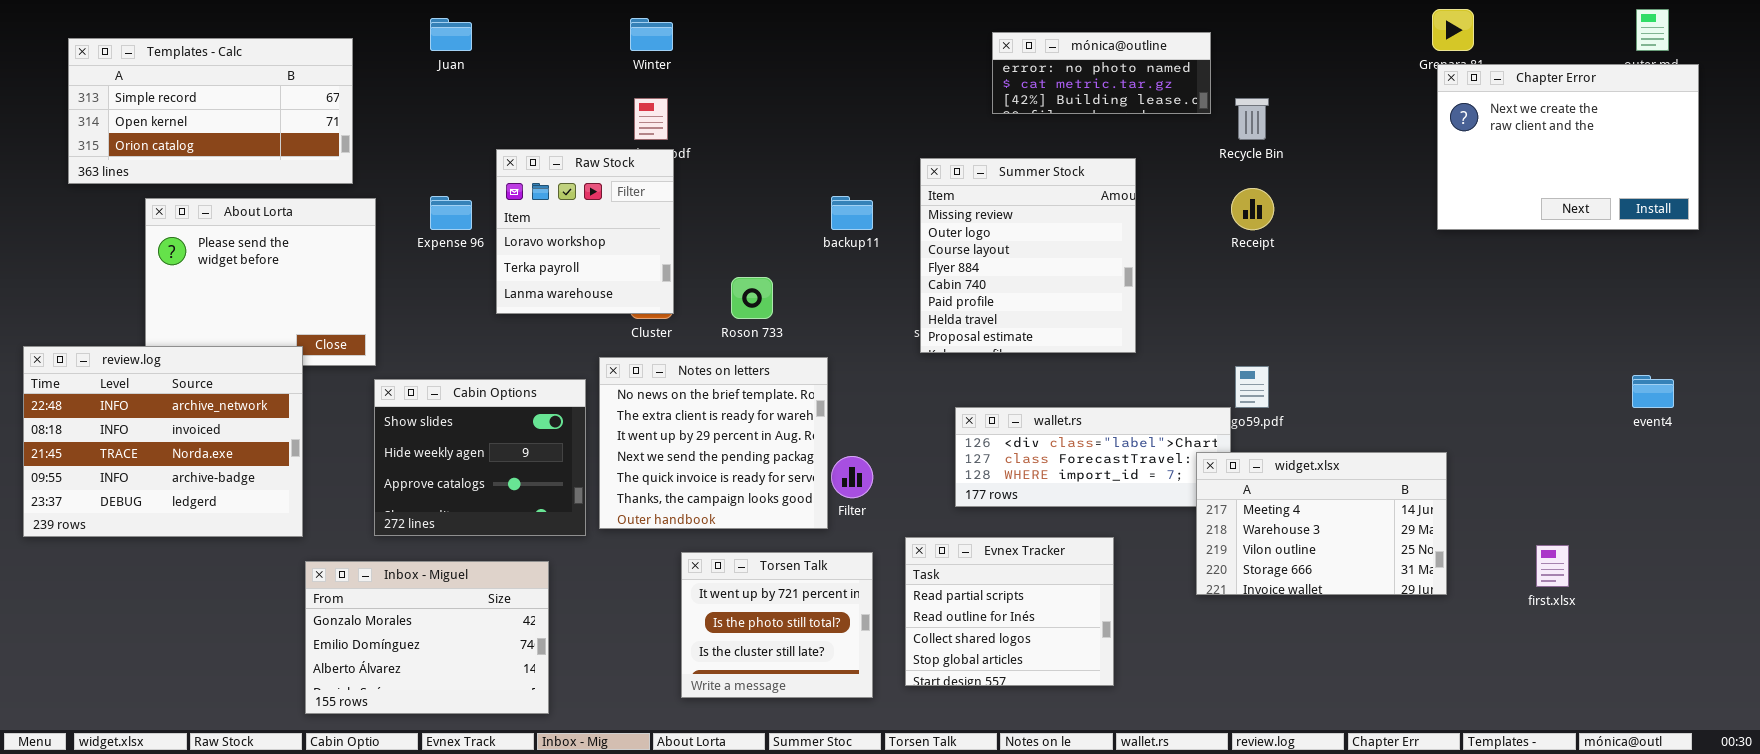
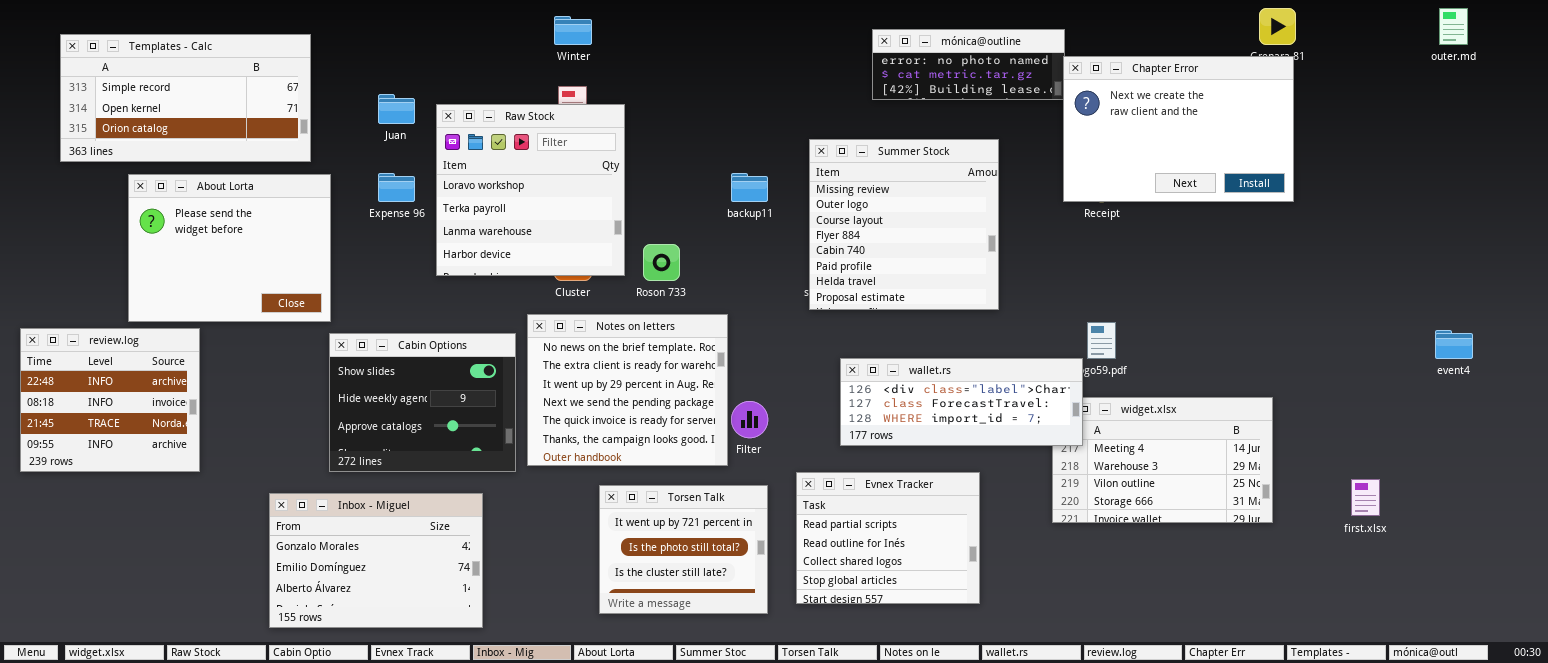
Juan: [430,18,472,51] -> [378,94,415,124], moved
Chapter Error: [1437,64,1699,230] -> [1063,56,1294,202], moved
Raw Stock: [496,149,674,314] -> [436,104,625,276], resized
review.log: [23,346,303,537] -> [20,328,200,472], resized
wallet.rs: [955,407,1231,507] -> [840,358,1083,446], raised

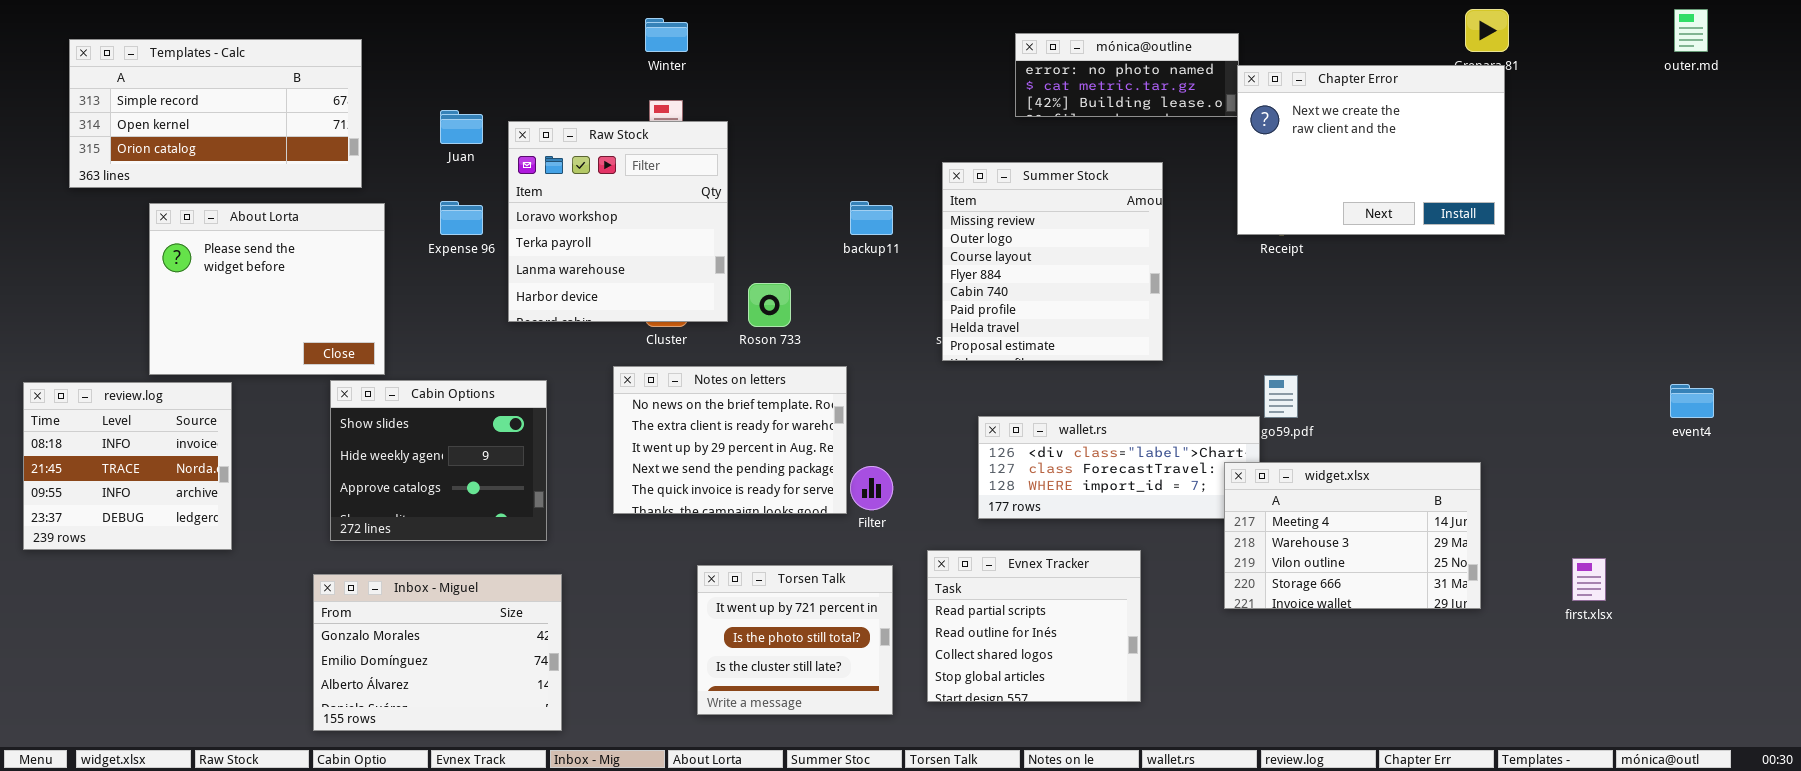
Notes on letters: [527,314,728,466] -> [613,366,847,514], resized
review.log: [20,328,200,472] -> [23,382,232,550], scrolled down 1 row
Cabin Options: [329,333,516,472] -> [330,380,547,541], moved
widget.xlsx: [1052,397,1273,523] -> [1224,462,1481,609], raised

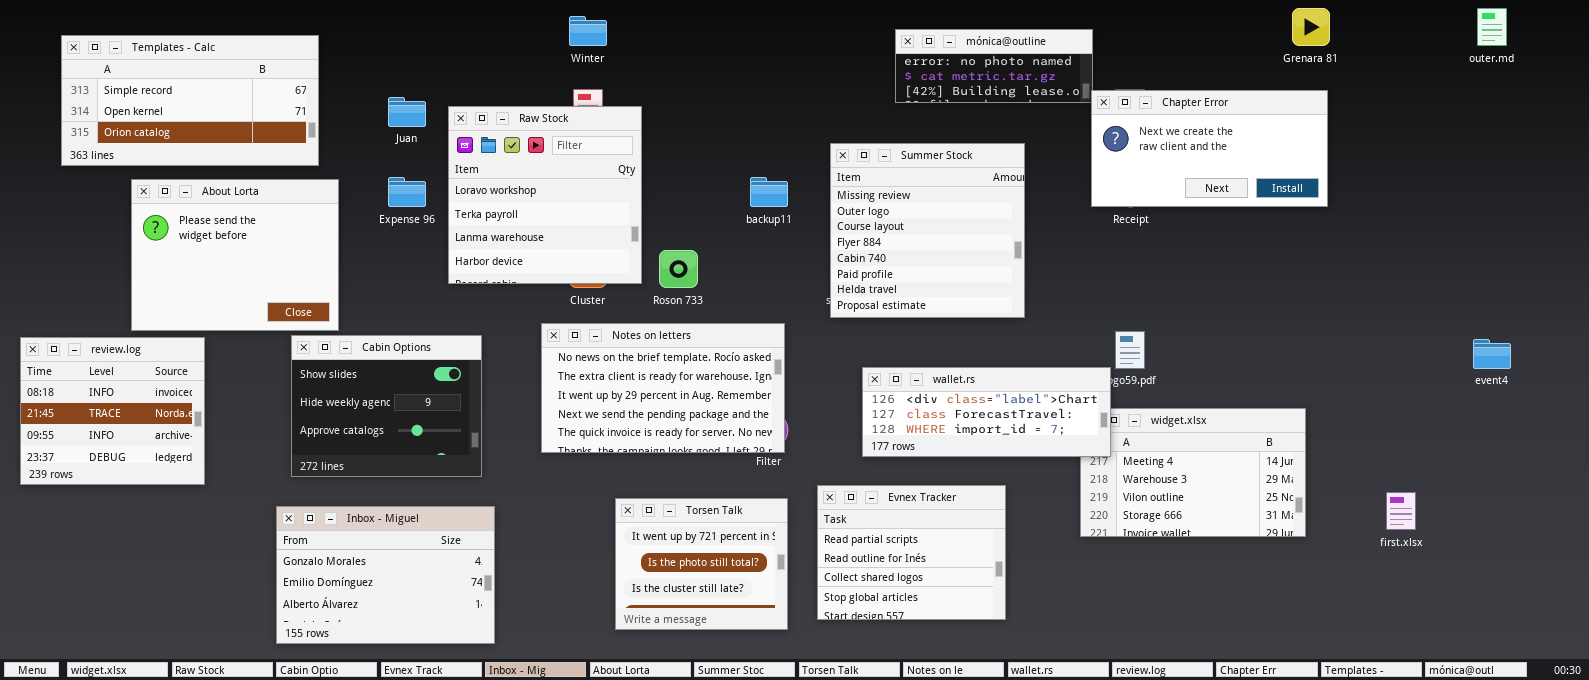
Chapter Error: [1237,65,1505,235] -> [1091,90,1328,207], resized
Notes on letters: [613,366,847,514] -> [541,323,785,453], resized
wallet.rs: [978,416,1260,519] -> [862,367,1111,457], raised

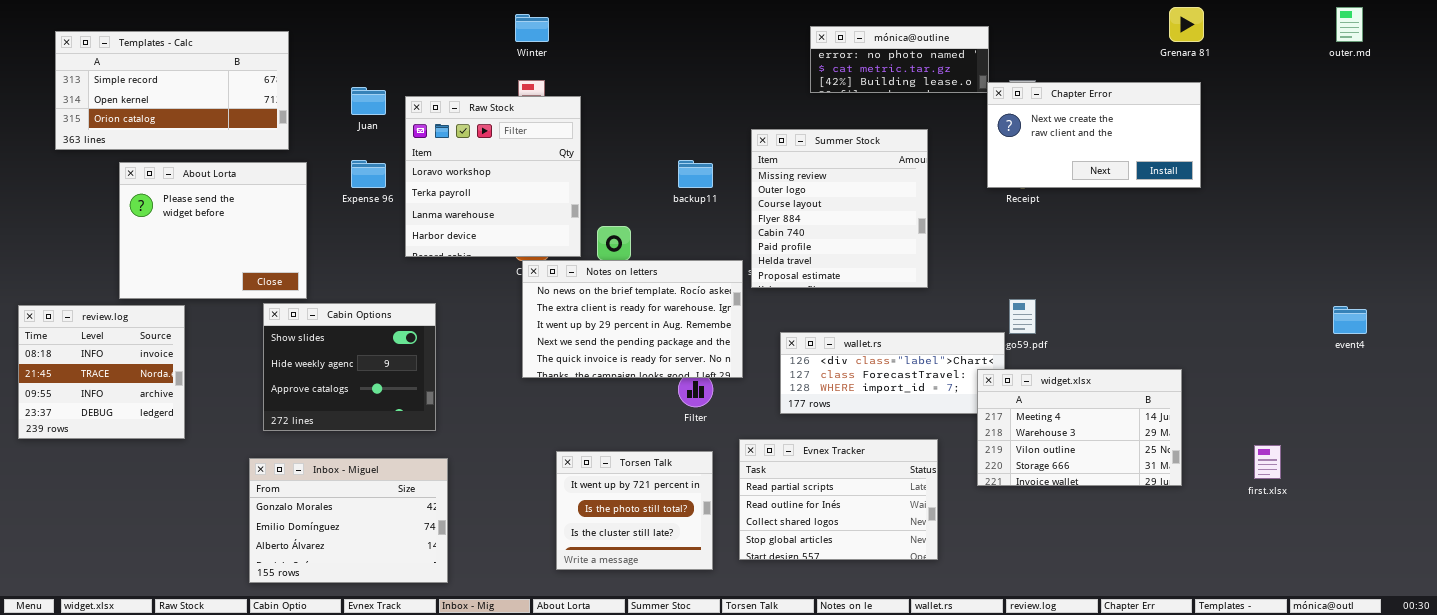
Notes on letters: [541,323,785,453] -> [522,260,743,378], moved
widget.xlsx: [1080,408,1306,537] -> [977,369,1182,486], raised
Evnex Tracker: [817,485,1006,620] -> [739,439,938,560], resized

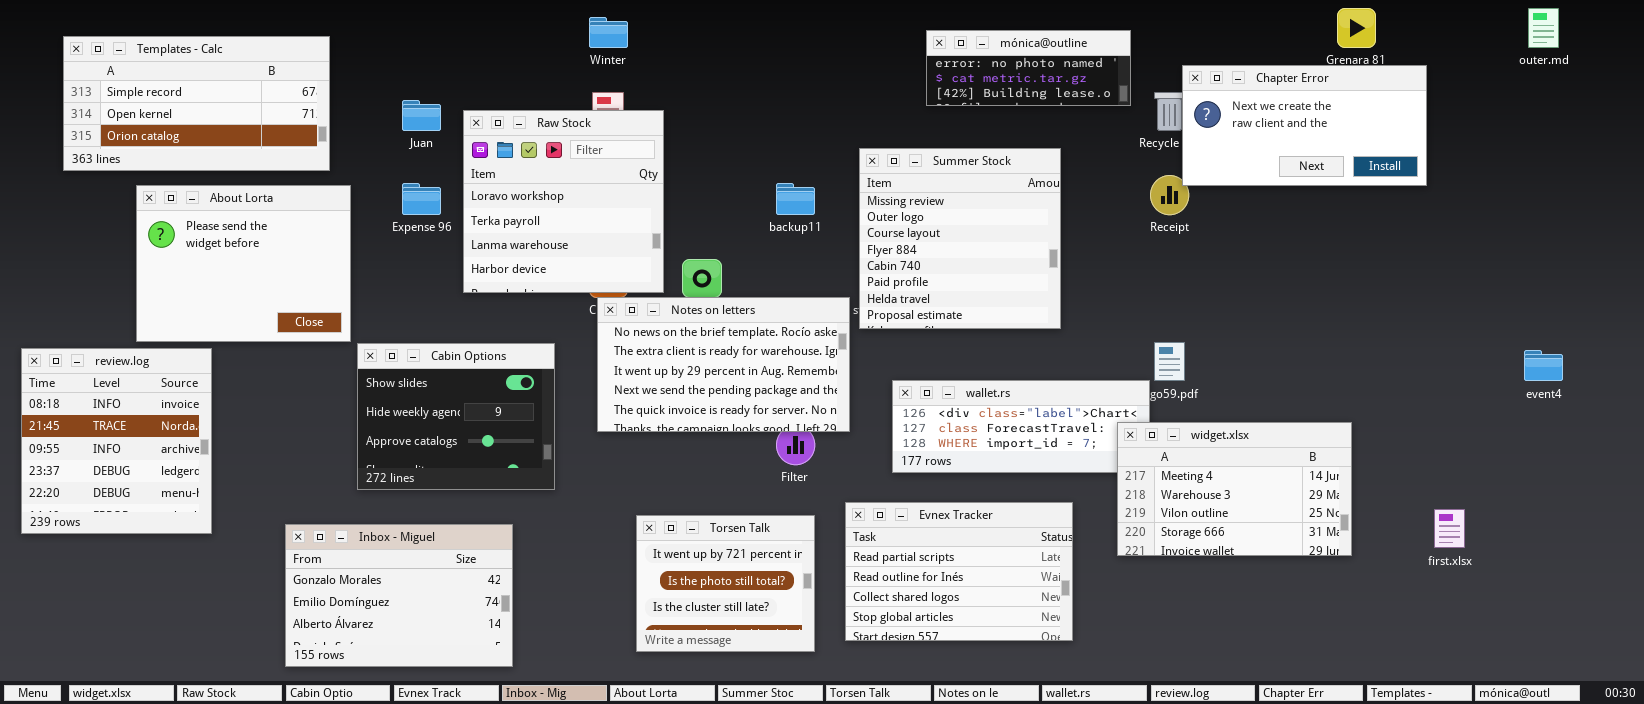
Chapter Error: [987,82,1201,188] -> [1182,65,1427,186], moved
Cabin Options: [263,303,436,431] -> [357,343,555,490], moved
review.log: [18,305,185,439] -> [21,348,212,534], resized

